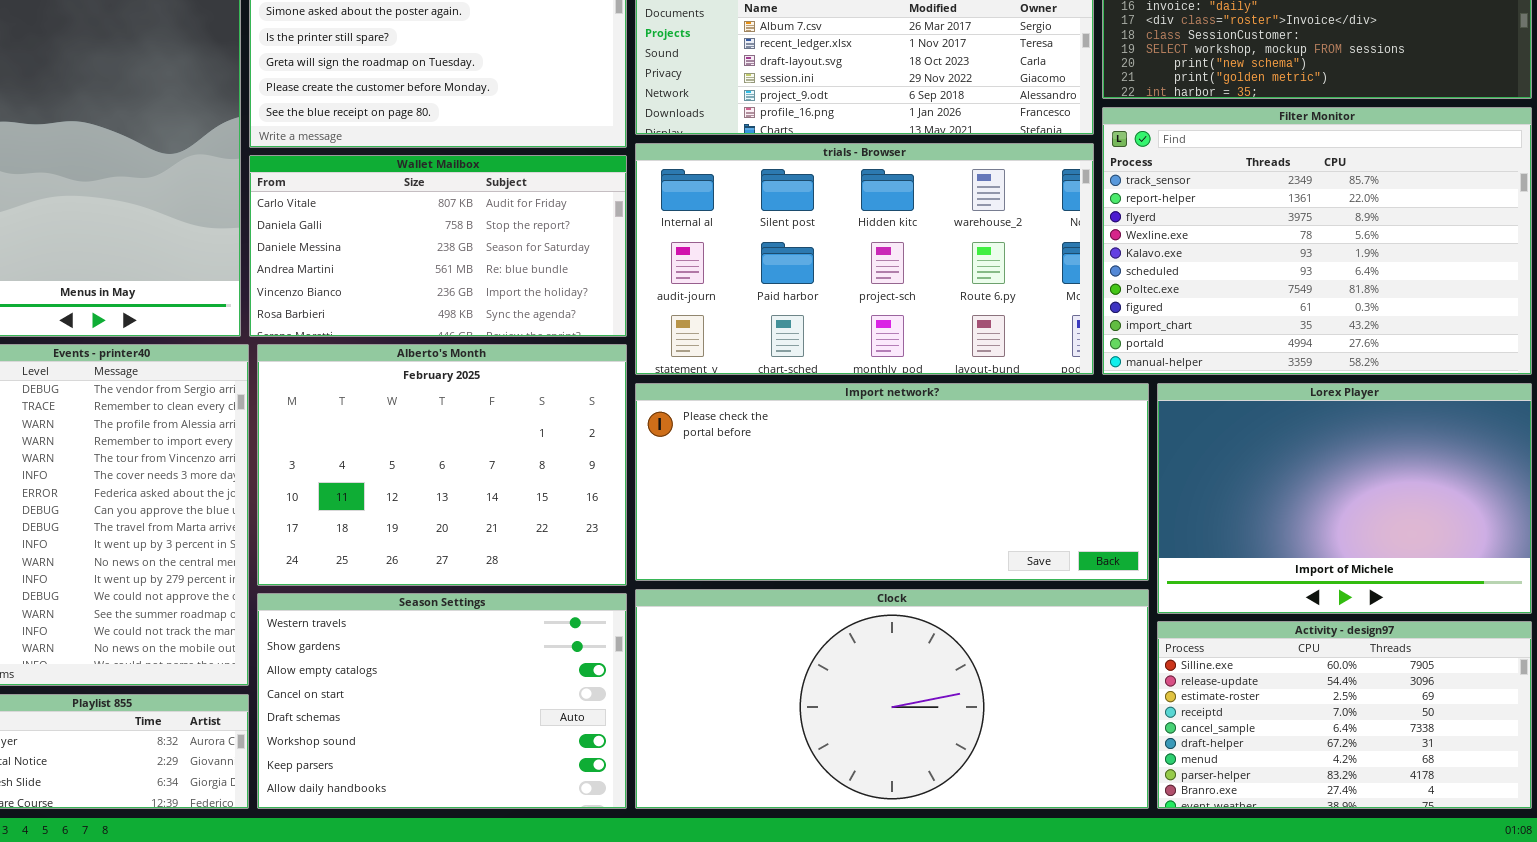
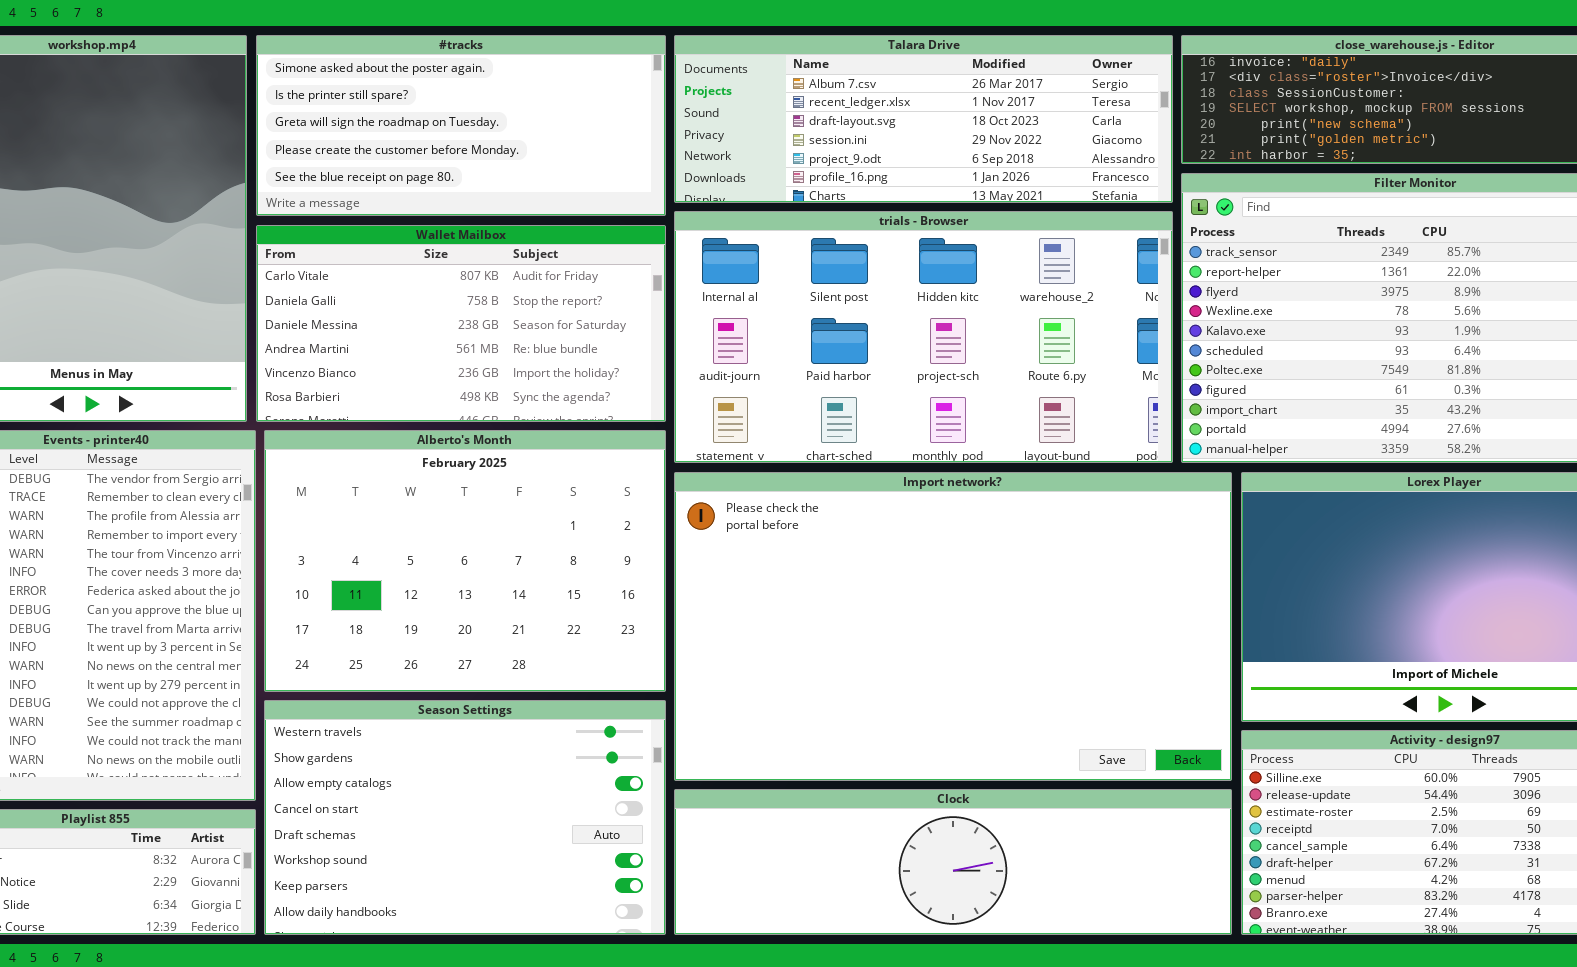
Import network?: [635,383,1149,581] -> [674,472,1232,781], resized
Clock: [635,589,1149,809] -> [674,789,1232,935], resized

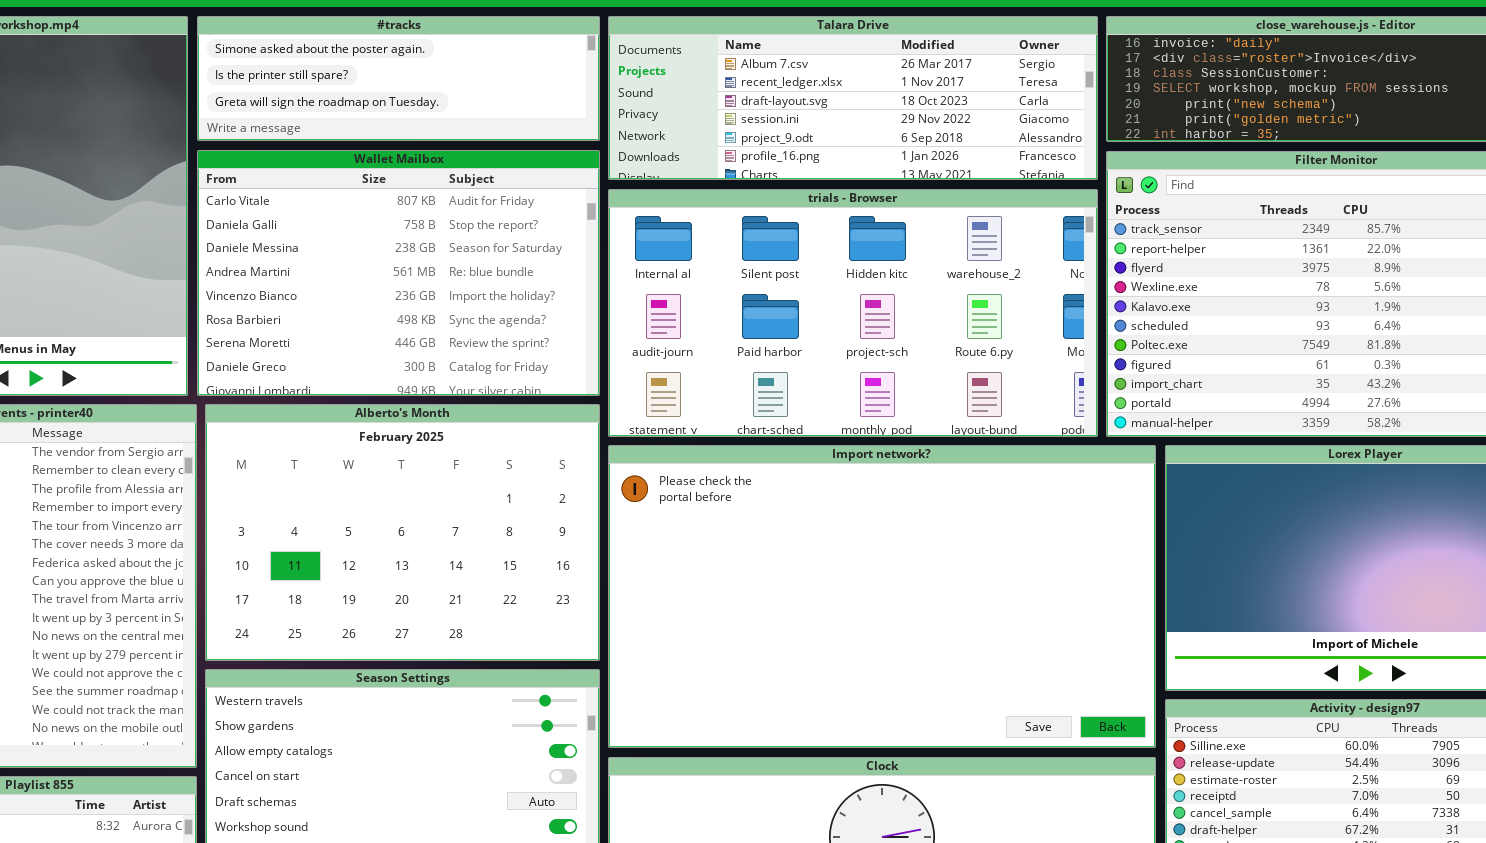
#tracks: [256,35,666,216] -> [197,16,600,141], resized
Wallet Mailbox: [256,225,666,422] -> [197,150,600,396], resized

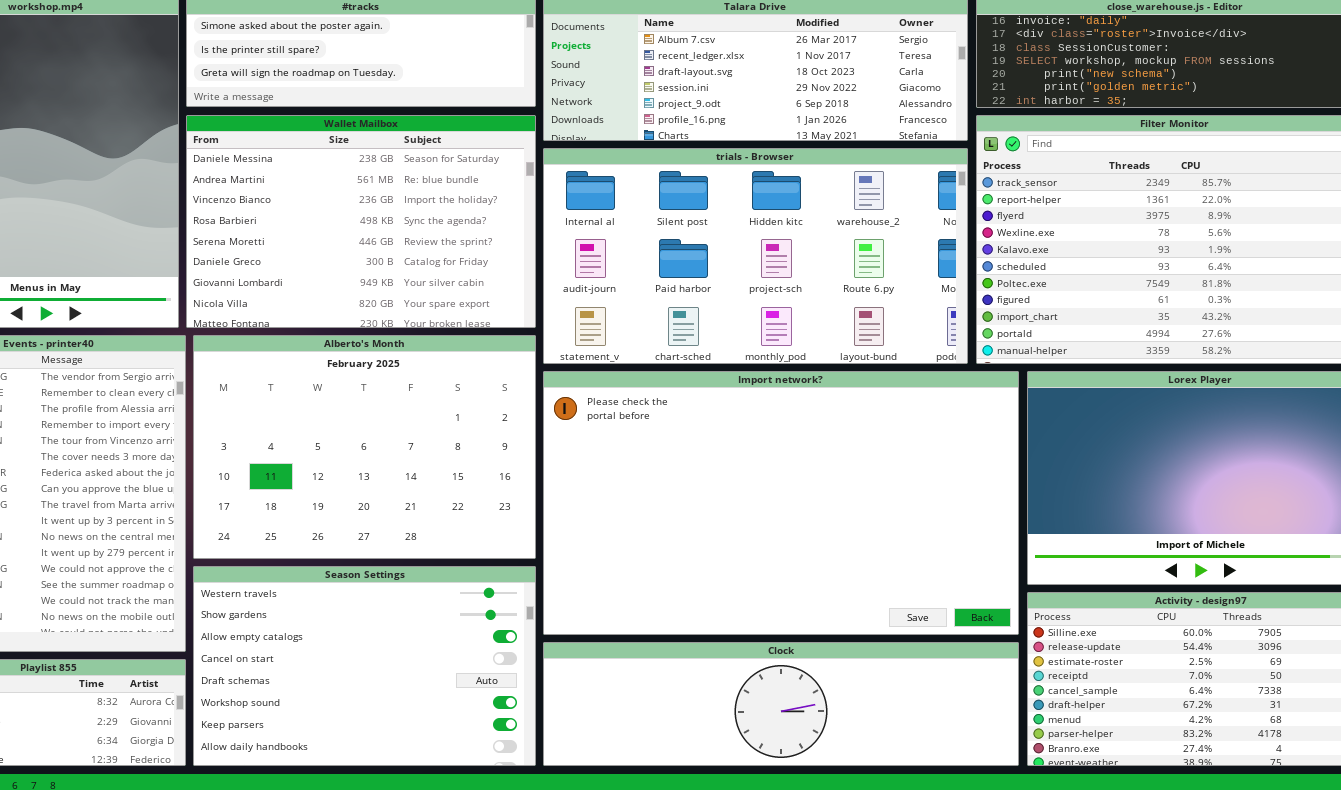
Wallet Mailbox: [197,150,600,396] -> [186,115,536,328], scrolled down 2 rows

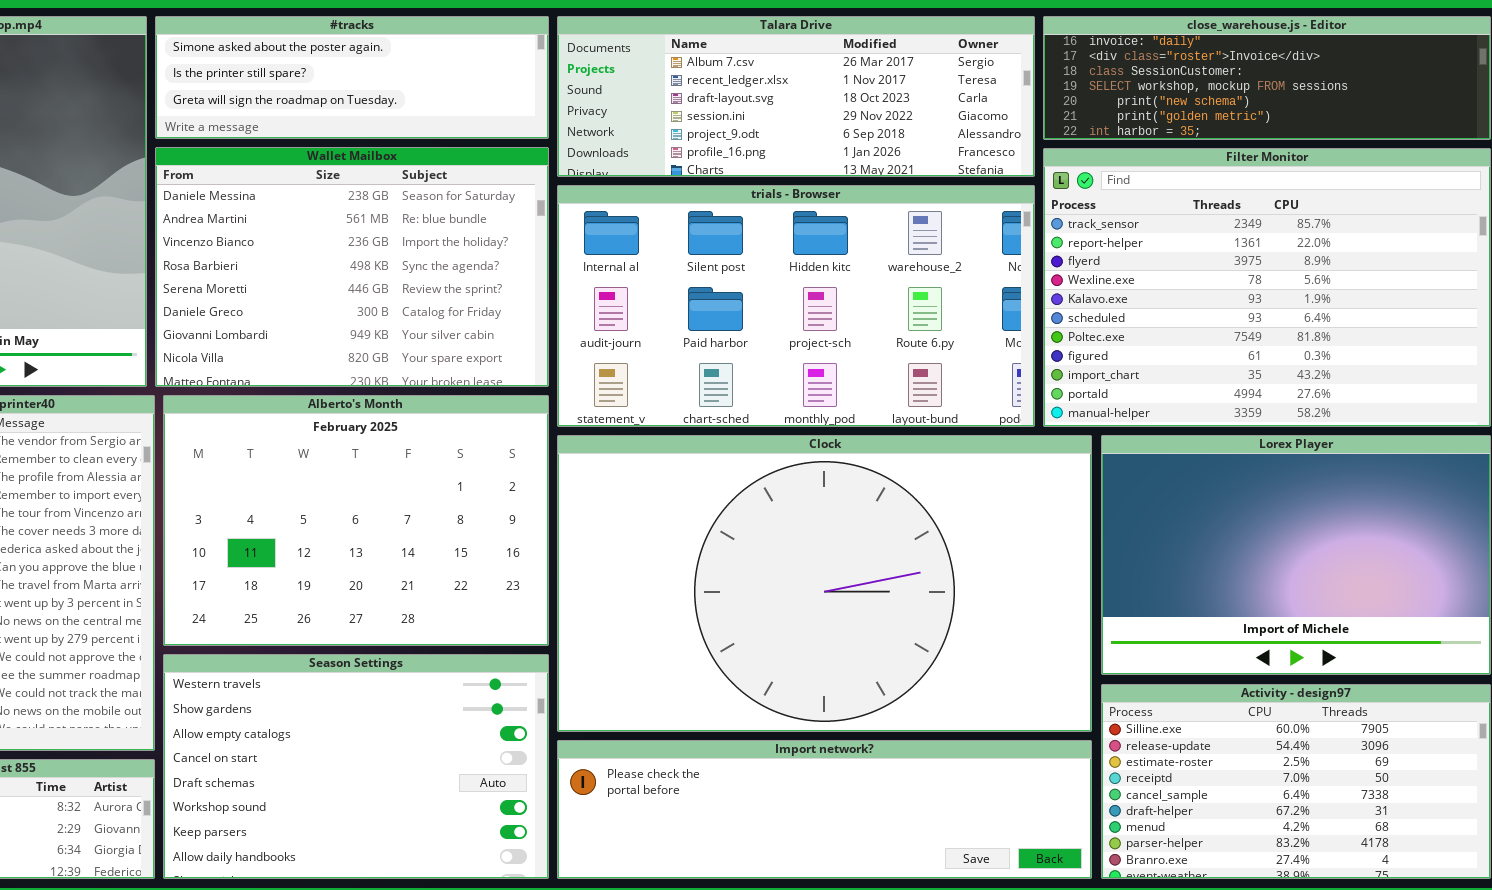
Import network?: [543,371,1019,635] -> [557,740,1092,879], moved, resized
Clock: [543,642,1019,766] -> [557,435,1092,732], moved, resized

